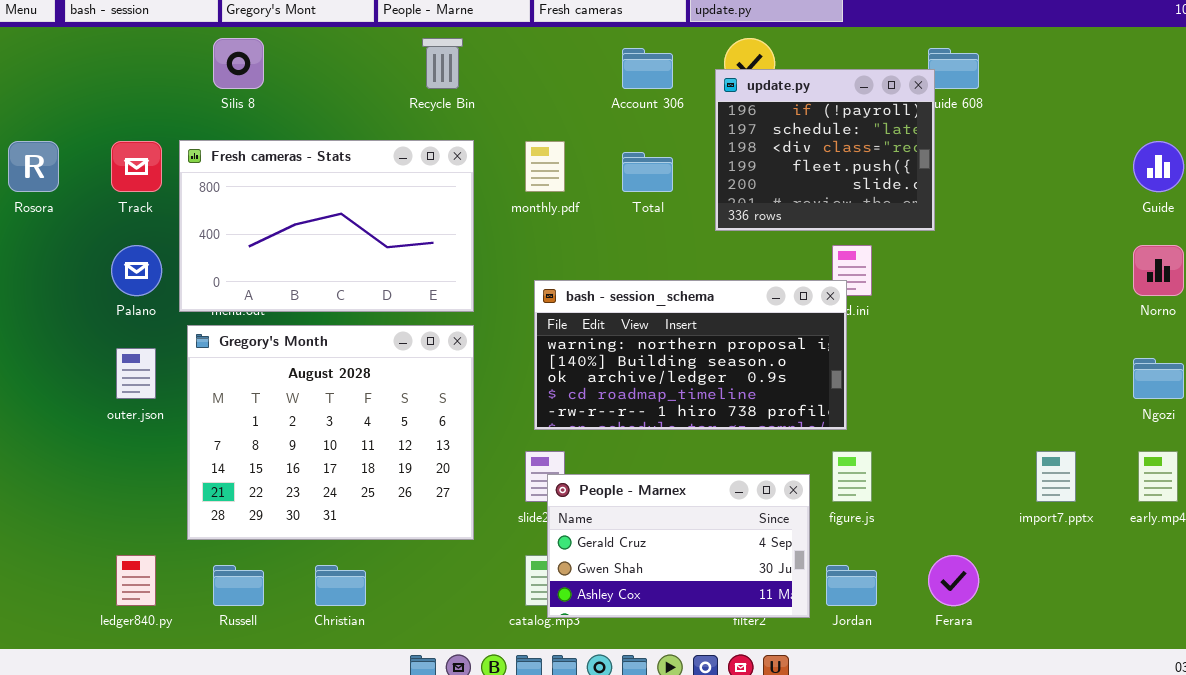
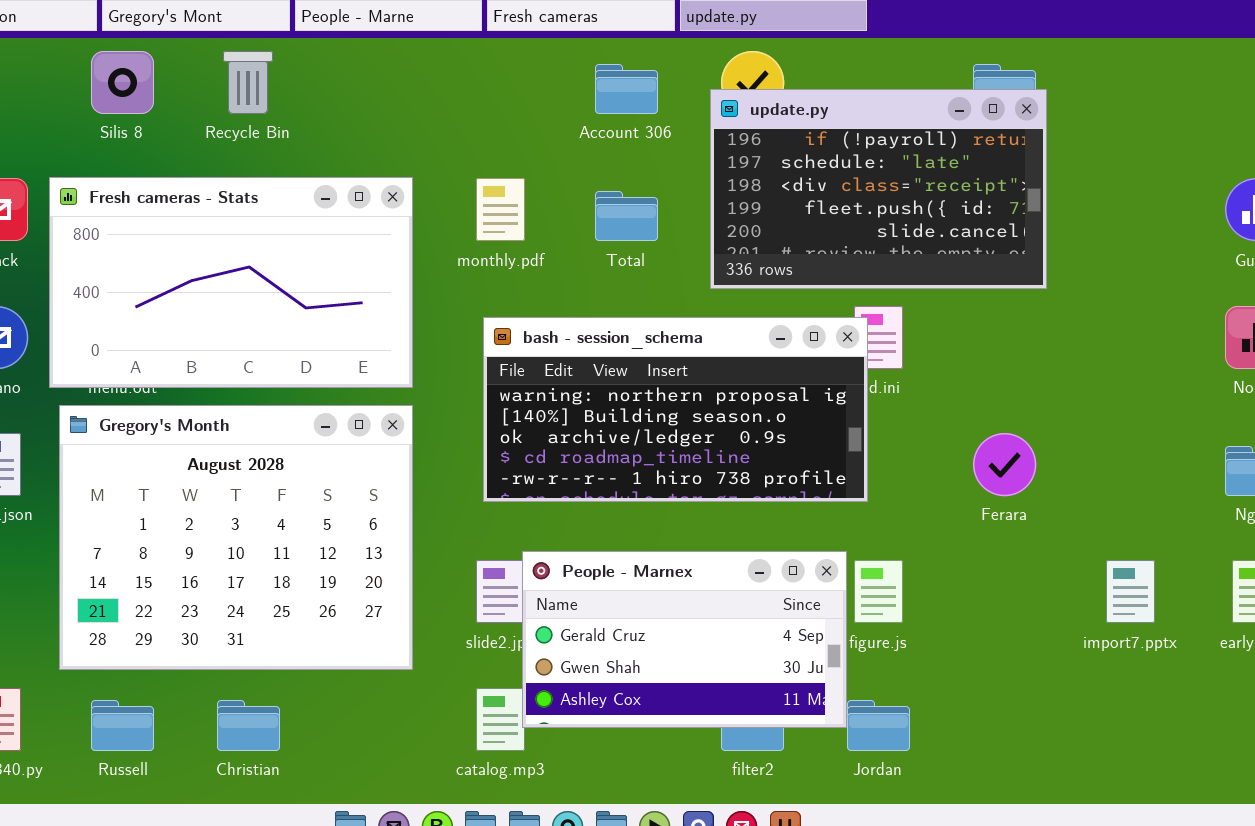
Recycle Bin: [422,38,463,89] -> [223,51,273,114], moved
update.py: [715,69,935,231] -> [710,89,1047,289], resized
bash - session_schema: [534,280,847,430] -> [483,317,868,502], moved
People - Marnex: [547,474,810,618] -> [522,551,847,728], moved
Ferara: [928,555,979,606] -> [973,433,1036,496], moved

